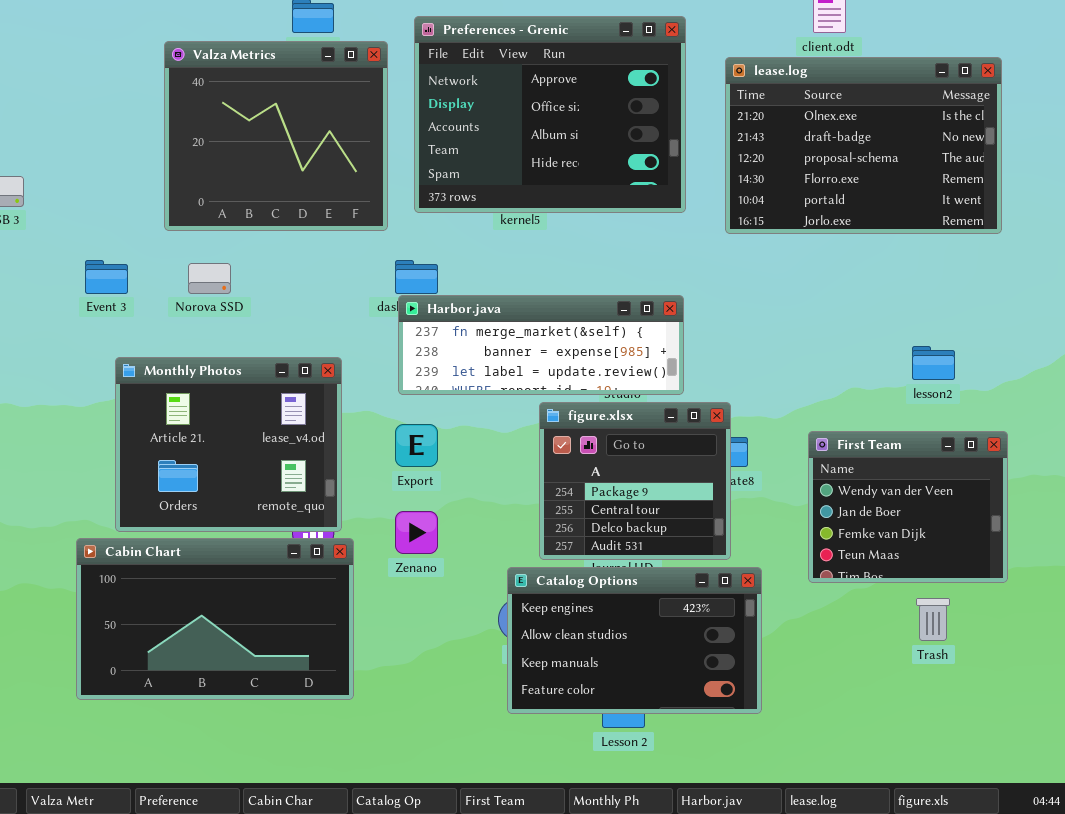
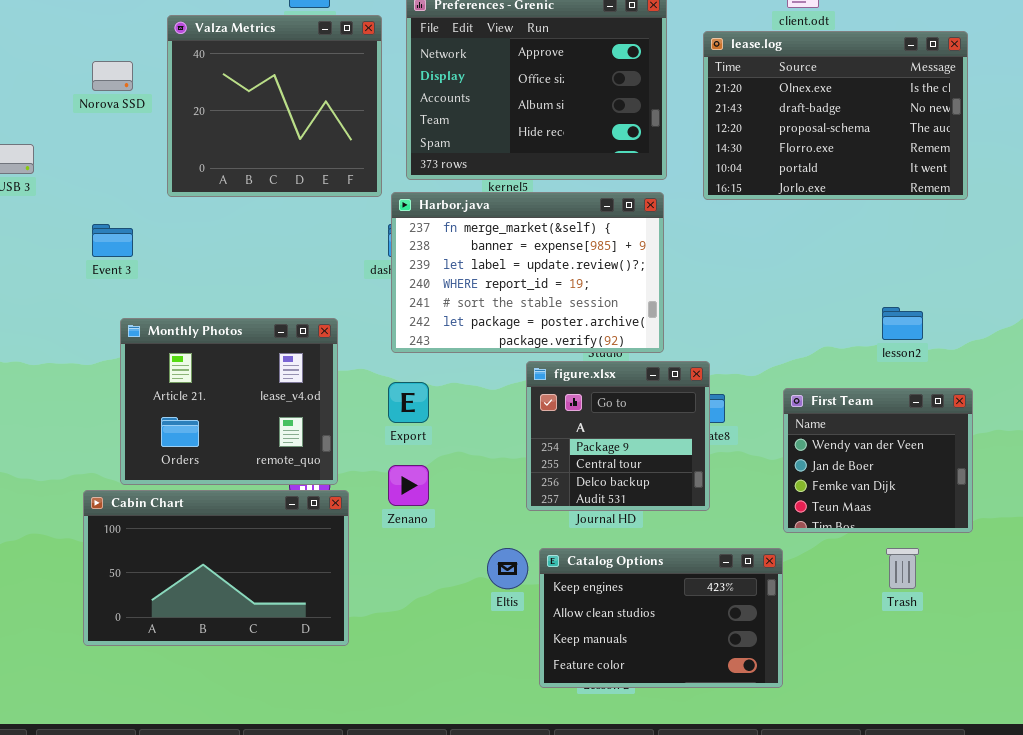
Norova SSD: [188,263,231,294] -> [92,61,133,91], moved
Harbor.java: [398,295,684,395] -> [391,192,664,353], resized
Catalog Options: [507,567,762,714] -> [539,548,783,688], moved

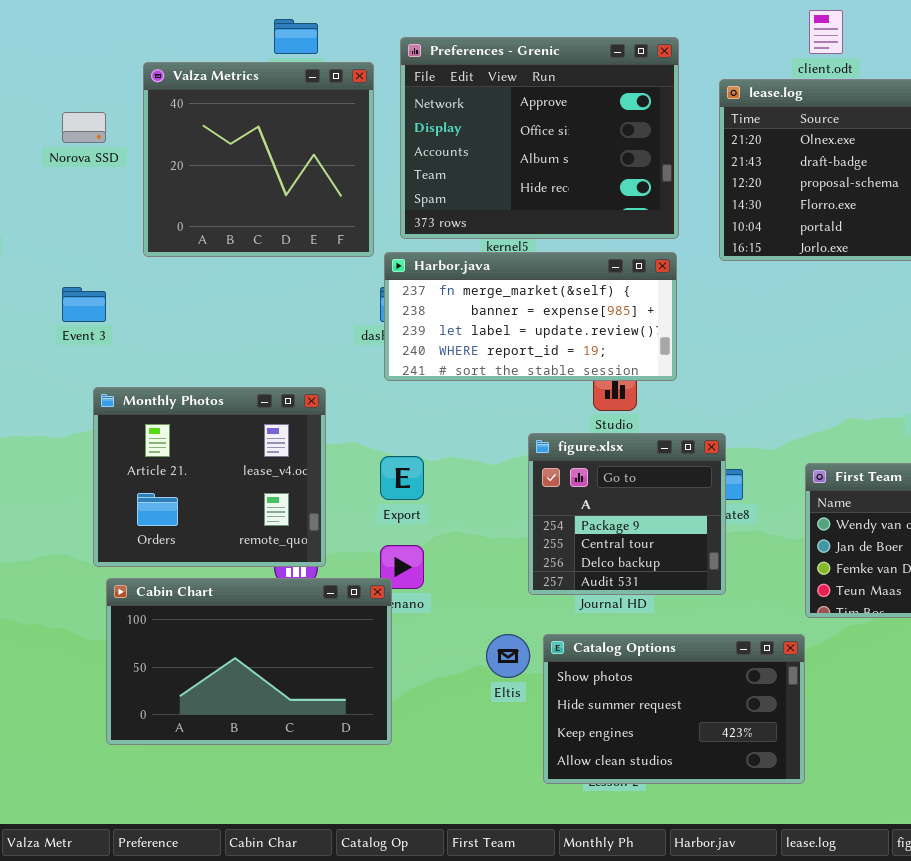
Harbor.java: [391,192,664,353] -> [384,252,677,381], resized
Cabin Chart: [83,490,349,646] -> [106,578,392,745], moved
Catalog Options: [539,548,783,688] -> [543,634,805,784], scrolled up 2 rows

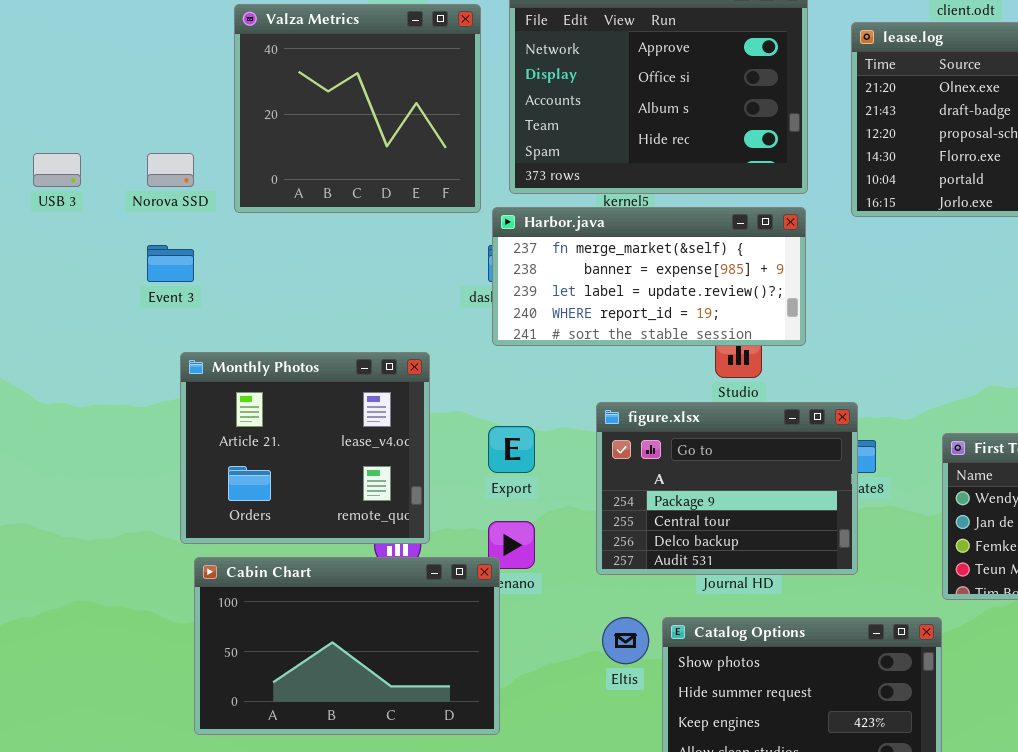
Norova SSD: [62,112,106,143] -> [147,153,194,187], moved
figure.xlsx: [528,433,726,595] -> [596,402,858,575], resized

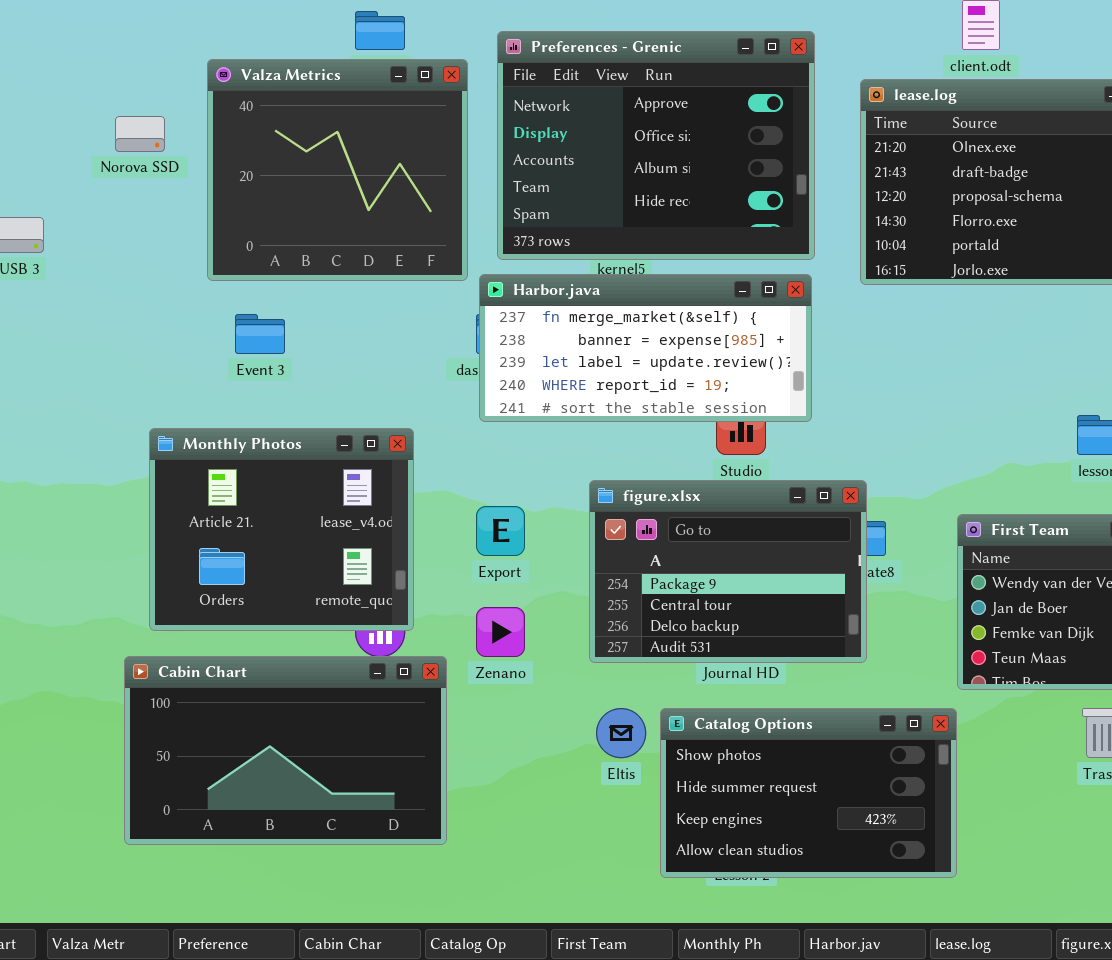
Norova SSD: [147,153,194,187] -> [115,116,165,152], moved
Event 3: [147,245,194,282] -> [235,314,285,354], moved
Cabin Chart: [194,557,500,735] -> [124,656,447,845], moved

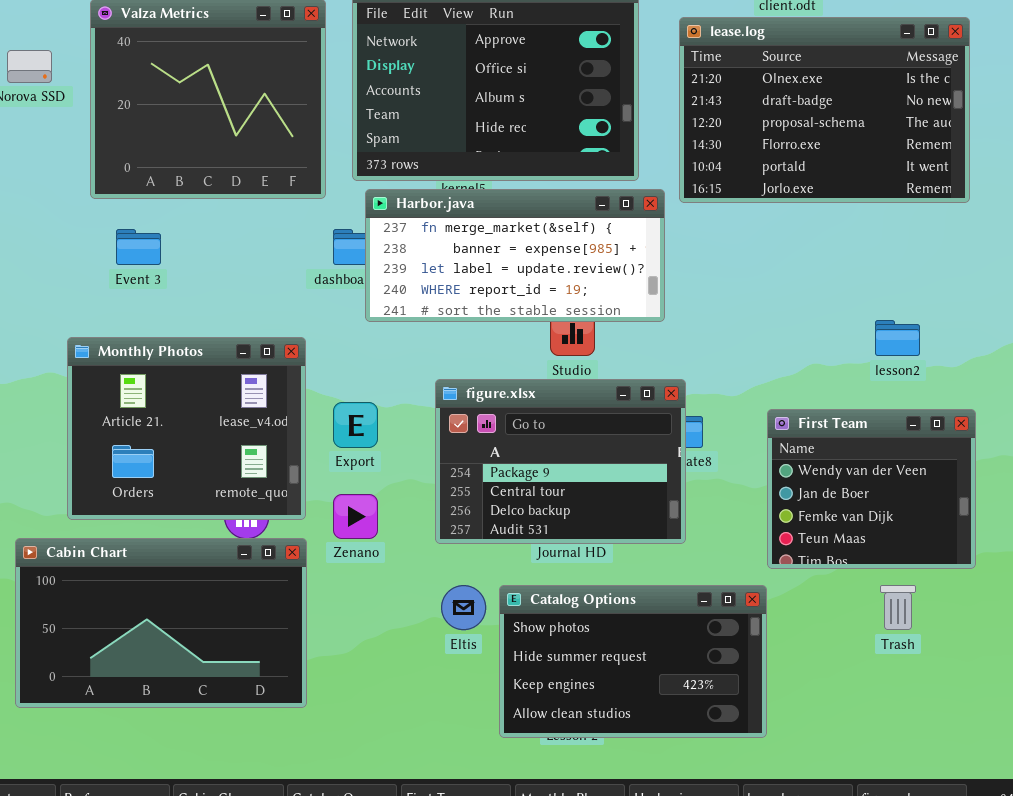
Harbor.java: [479,274,812,422] -> [365,189,665,322], moved
Monthly Photos: [149,428,414,631] -> [67,337,306,520], moved

